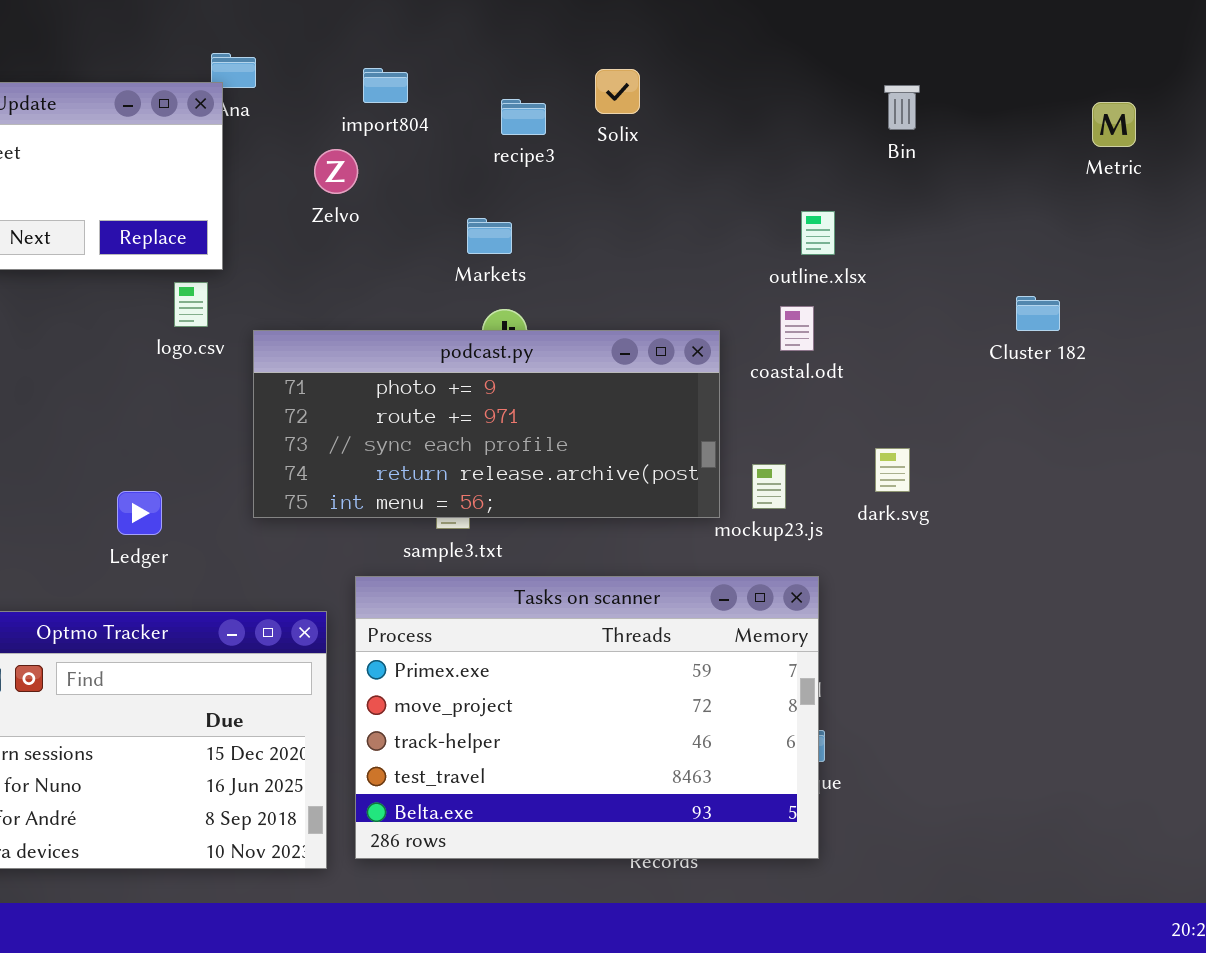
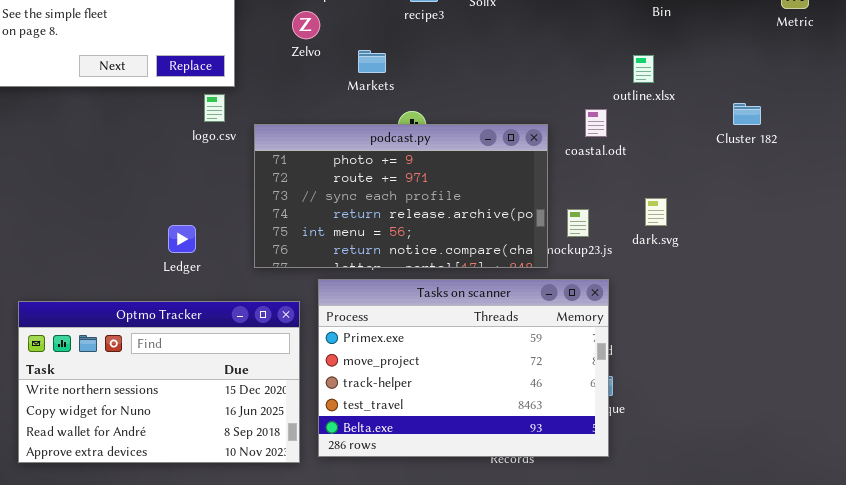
outline.xlsx: [801,211,835,255] -> [633,55,654,83], moved
Markets: [467,218,512,254] -> [358,50,386,73], moved
podcast.py: [253,330,720,518] -> [254,124,548,268], resized

